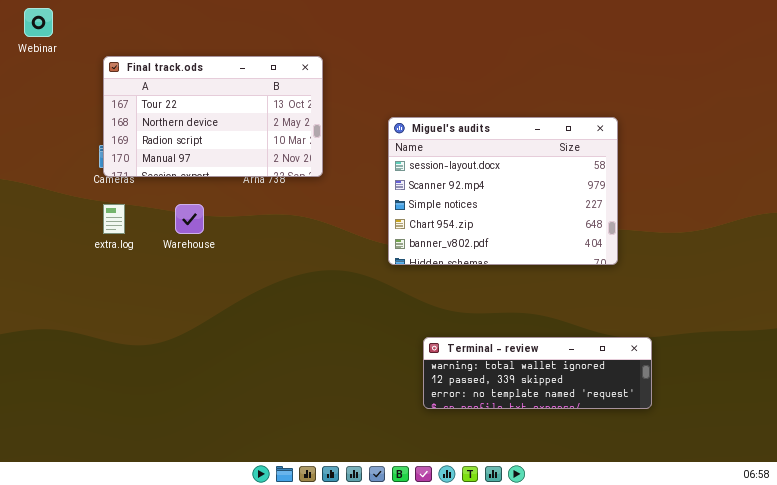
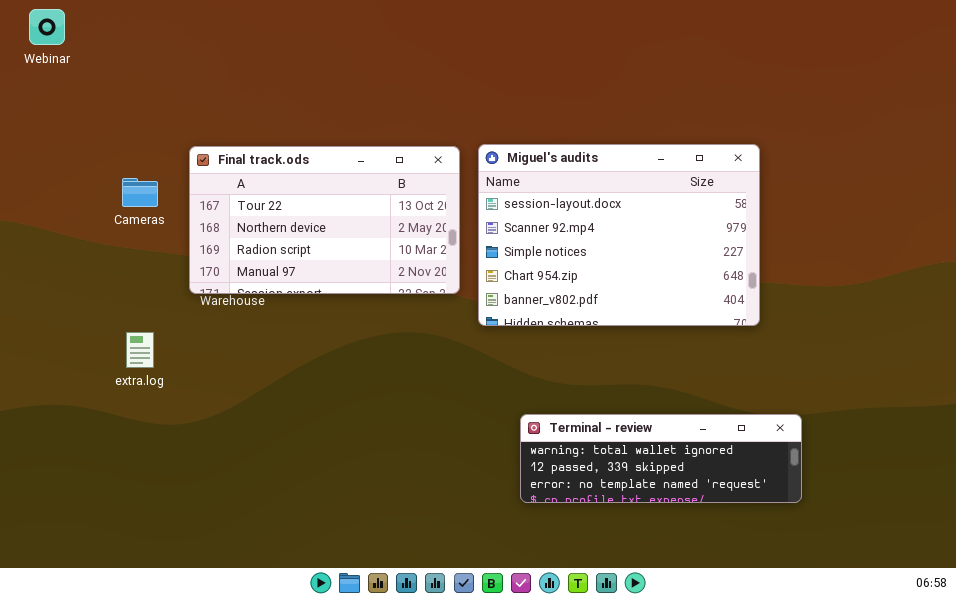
Final track.ods: [103,56,323,177] -> [189,146,460,294], moved
extra.log: [103,204,125,234] -> [126,332,154,368], moved

